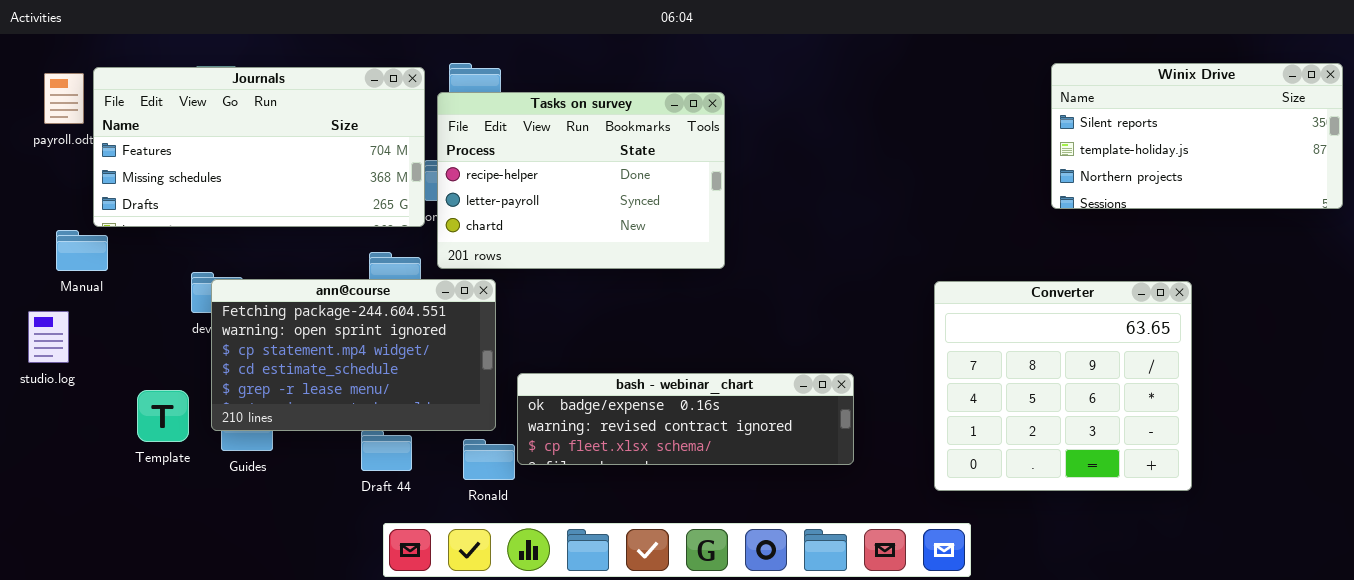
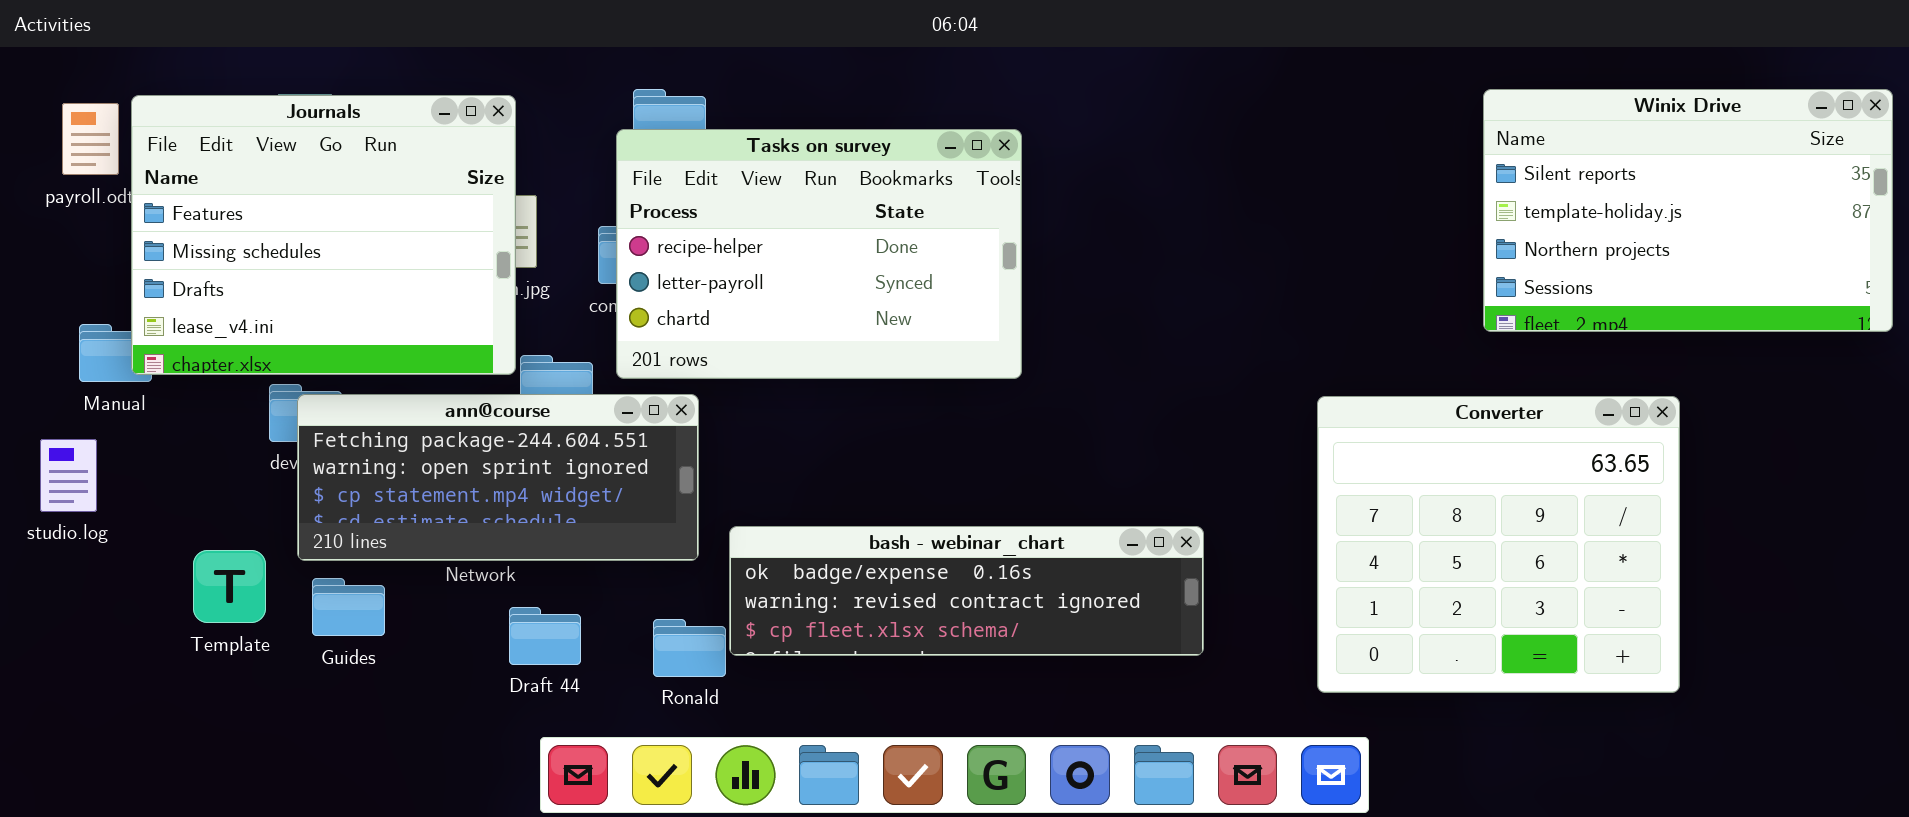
Winix Drive: [1051,63,1343,209] -> [1483,89,1893,332], resized
Journals: [93,67,425,227] -> [131,95,516,375], resized
ann@course: [211,279,496,431] -> [297,394,699,561], resized

